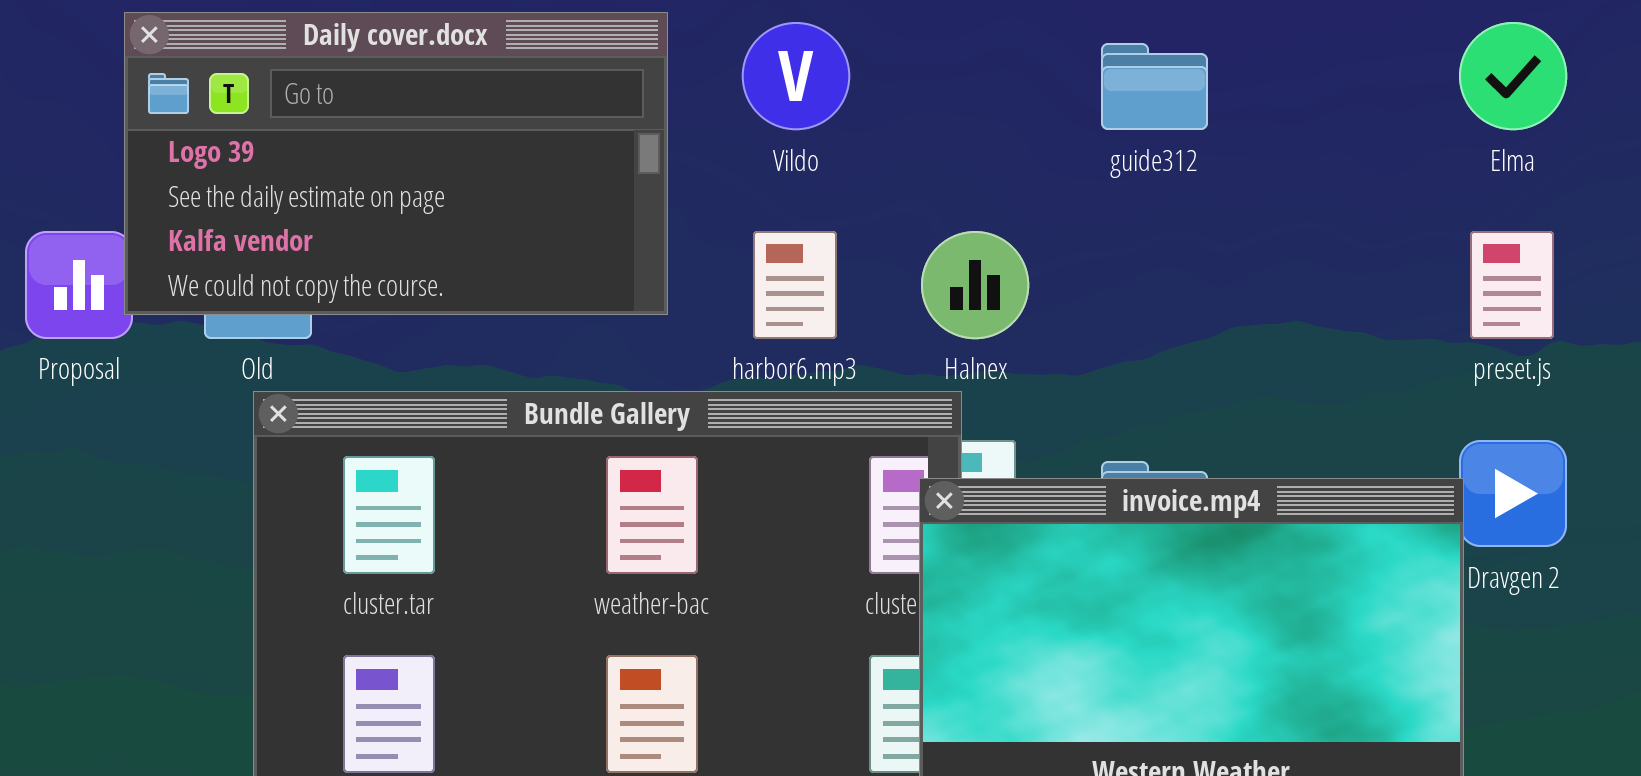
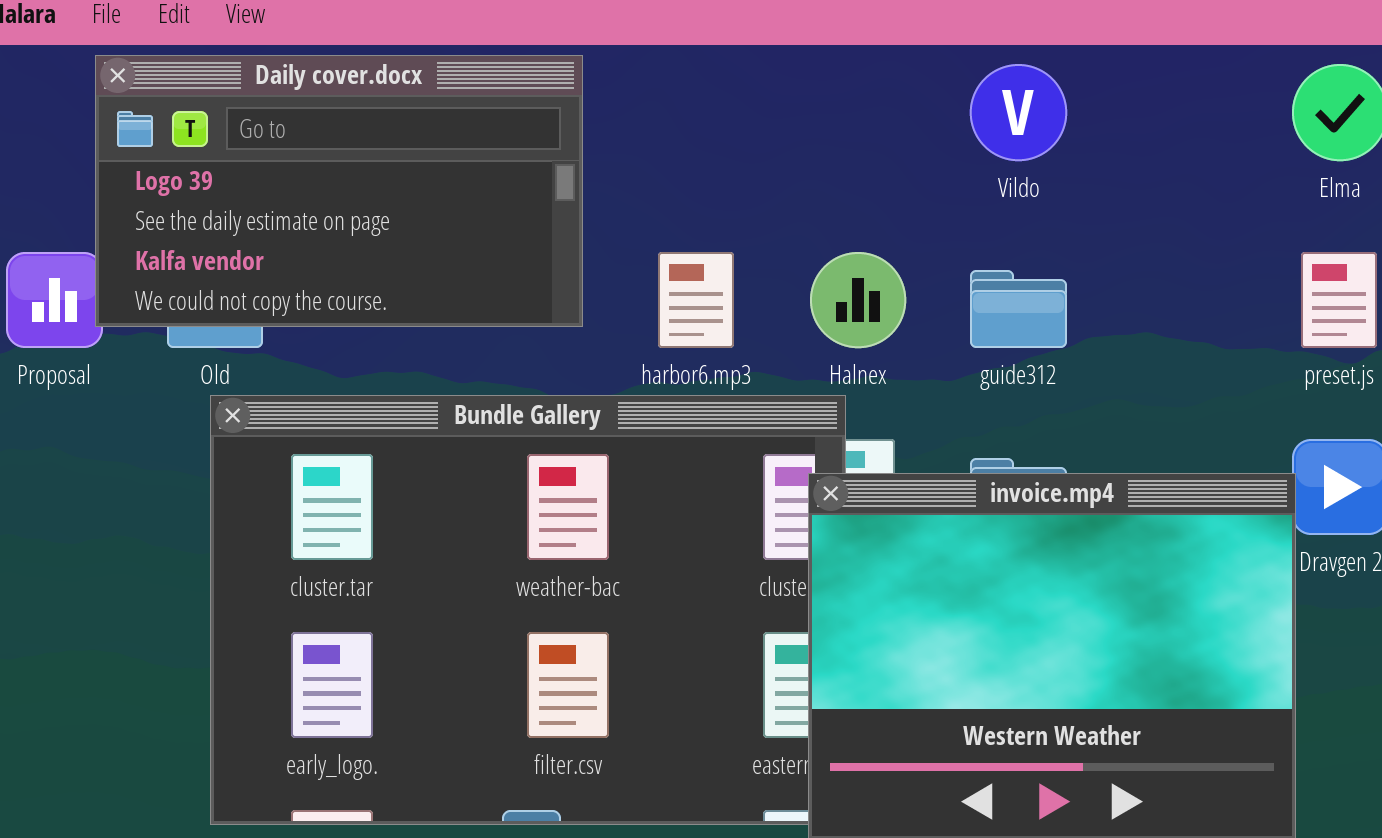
Vildo: [742,22,850,130] -> [970,64,1067,161], moved
guide312: [1101,43,1208,130] -> [970,270,1067,348], moved

